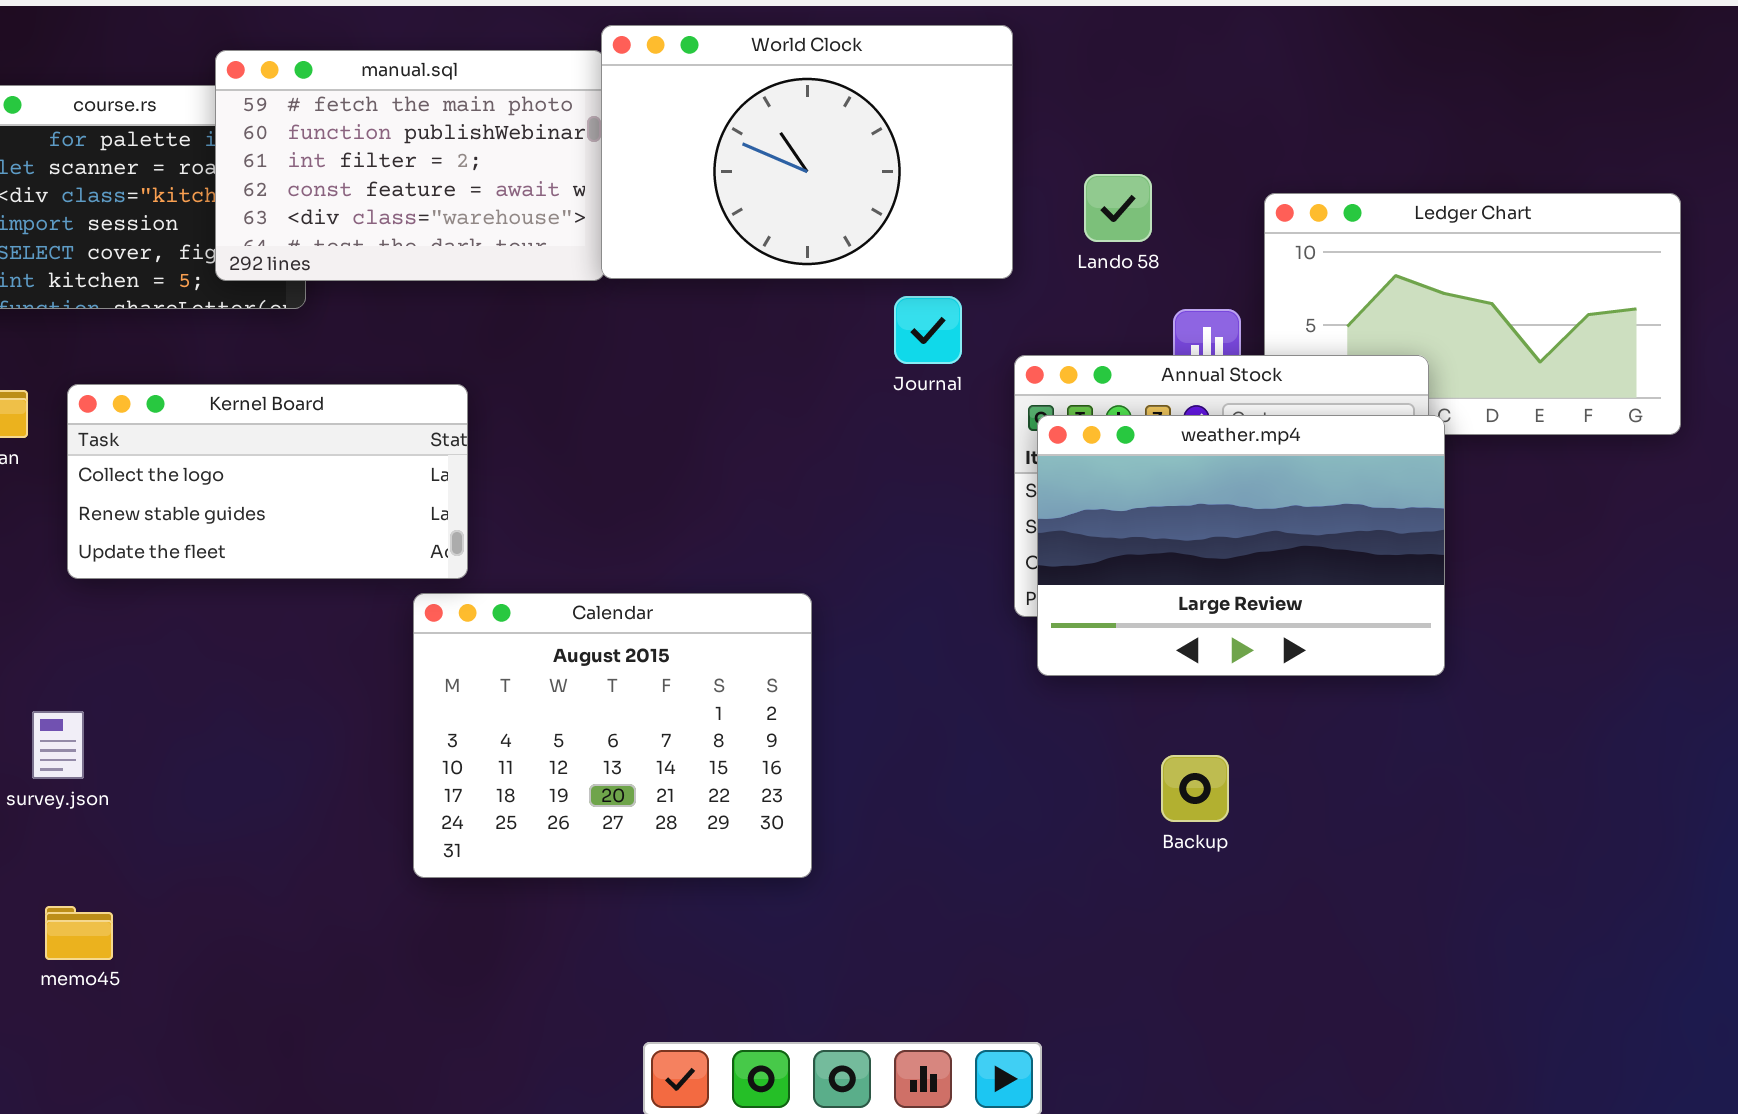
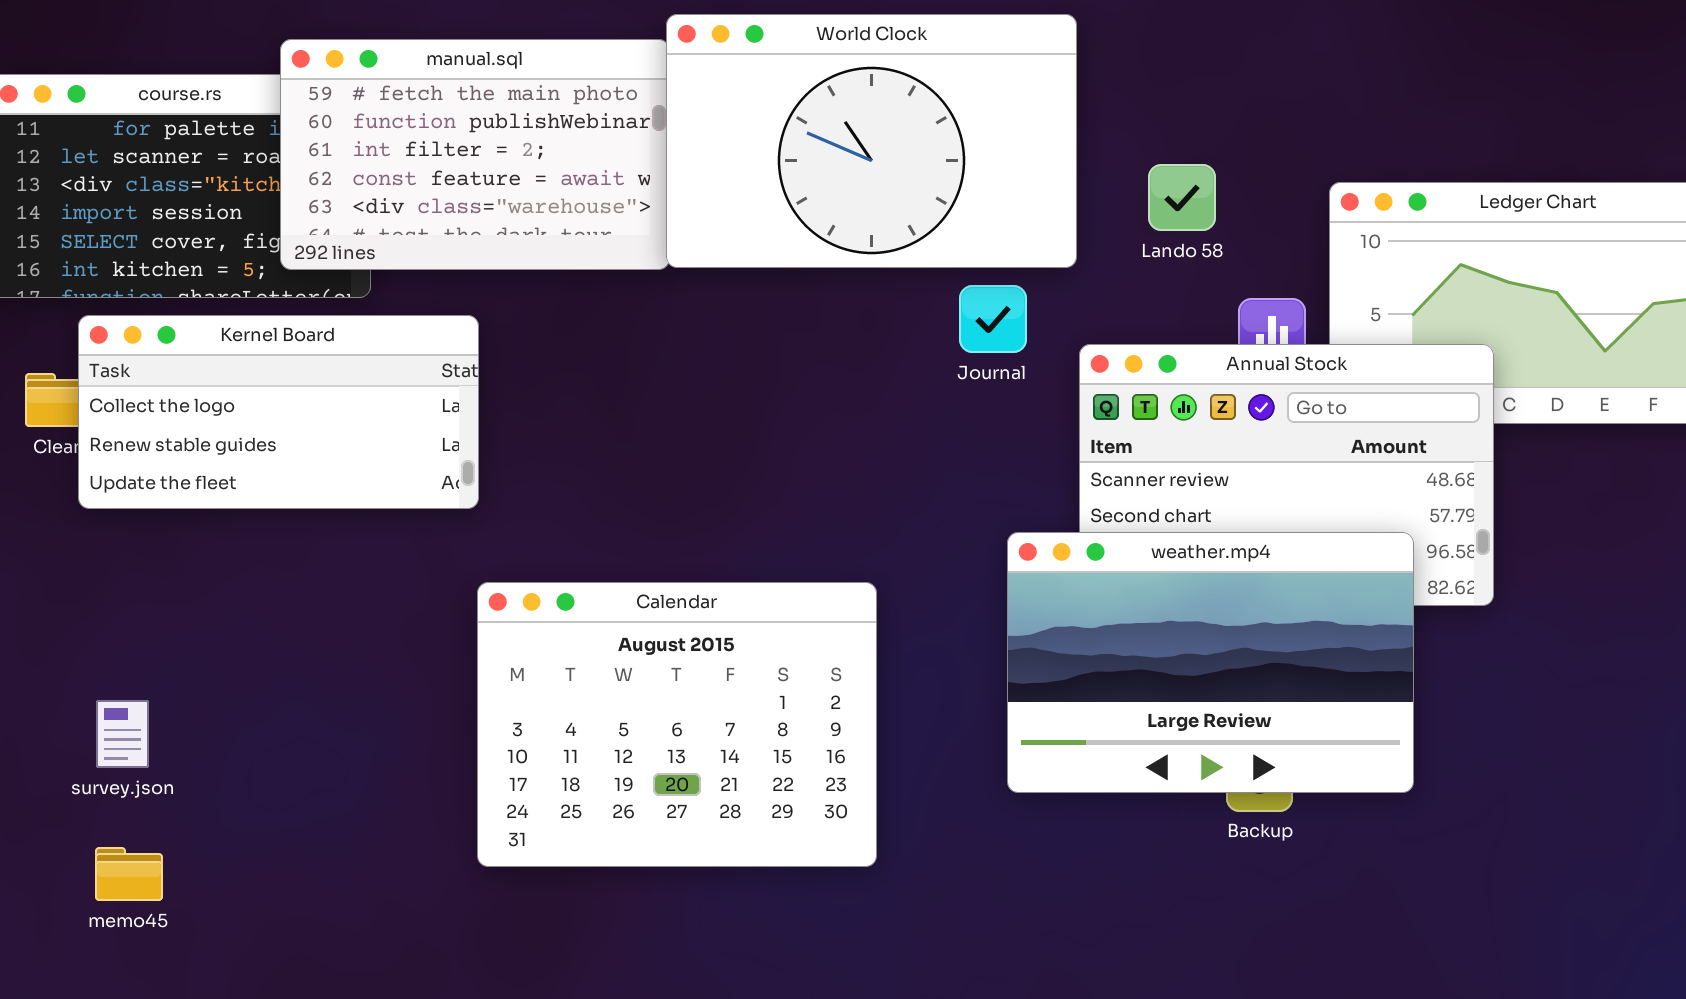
Kernel Board: [67,384,468,579] -> [78,315,479,509], moved
weather.mp4: [1037,415,1445,676] -> [1007,532,1414,793], moved
memo45: [45,906,113,960] -> [95,847,163,901], moved

